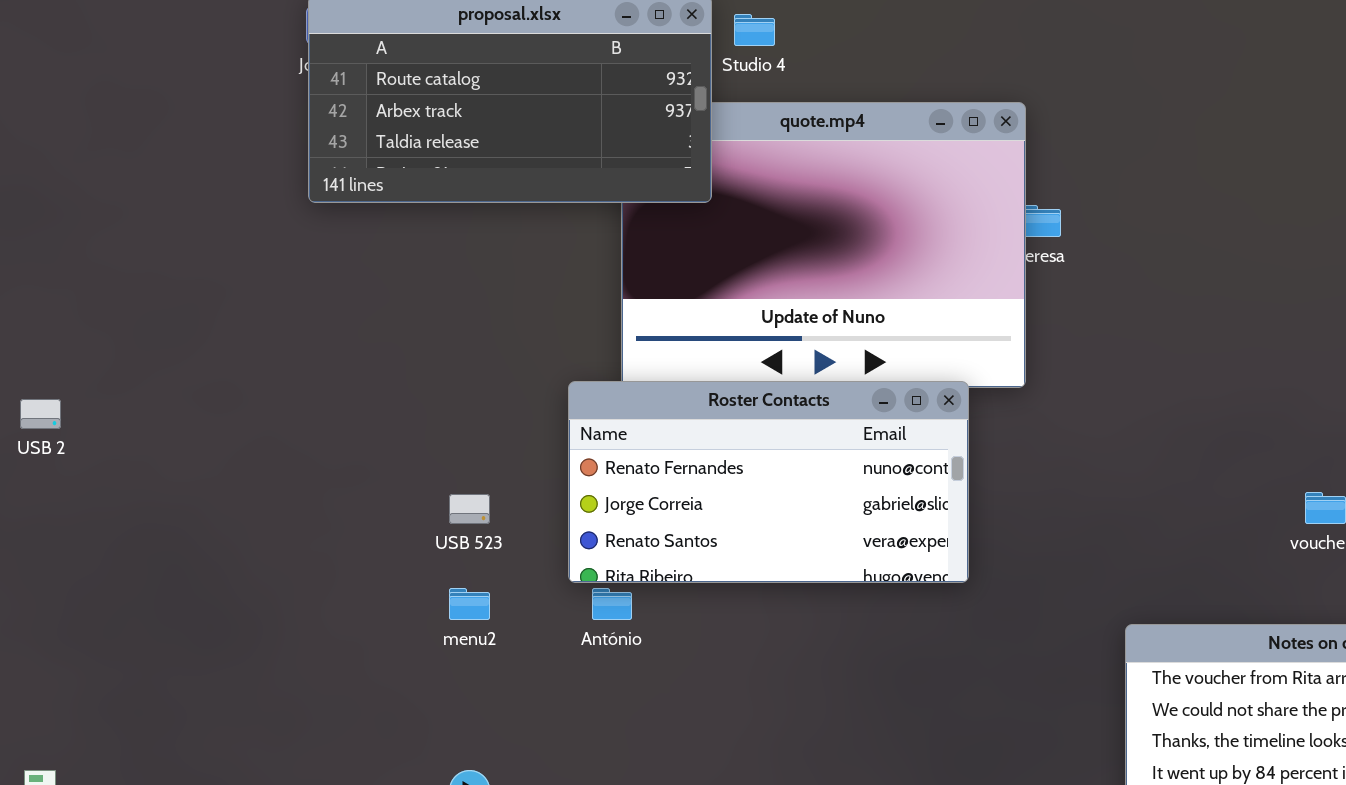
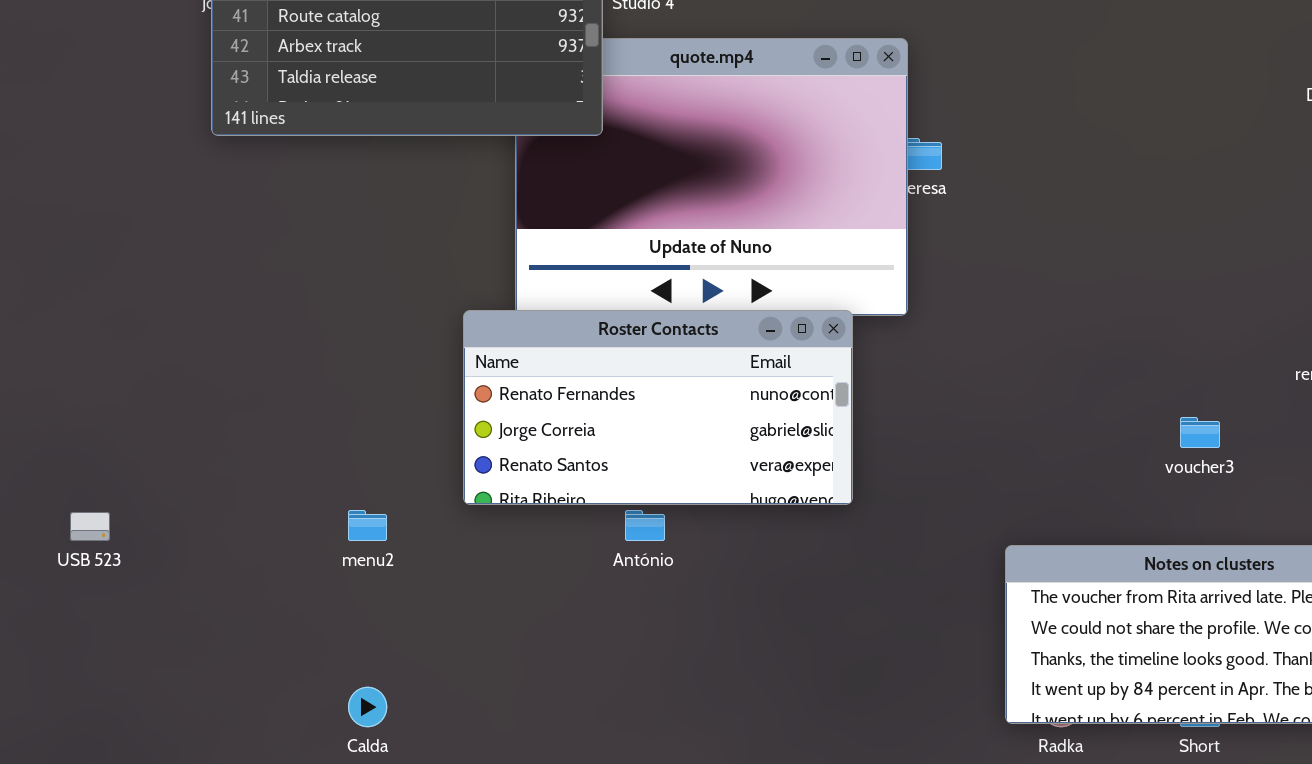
USB 523: [449,494,490,524] -> [70,512,110,541], moved
António: [592,588,632,620] -> [625,510,665,541], moved

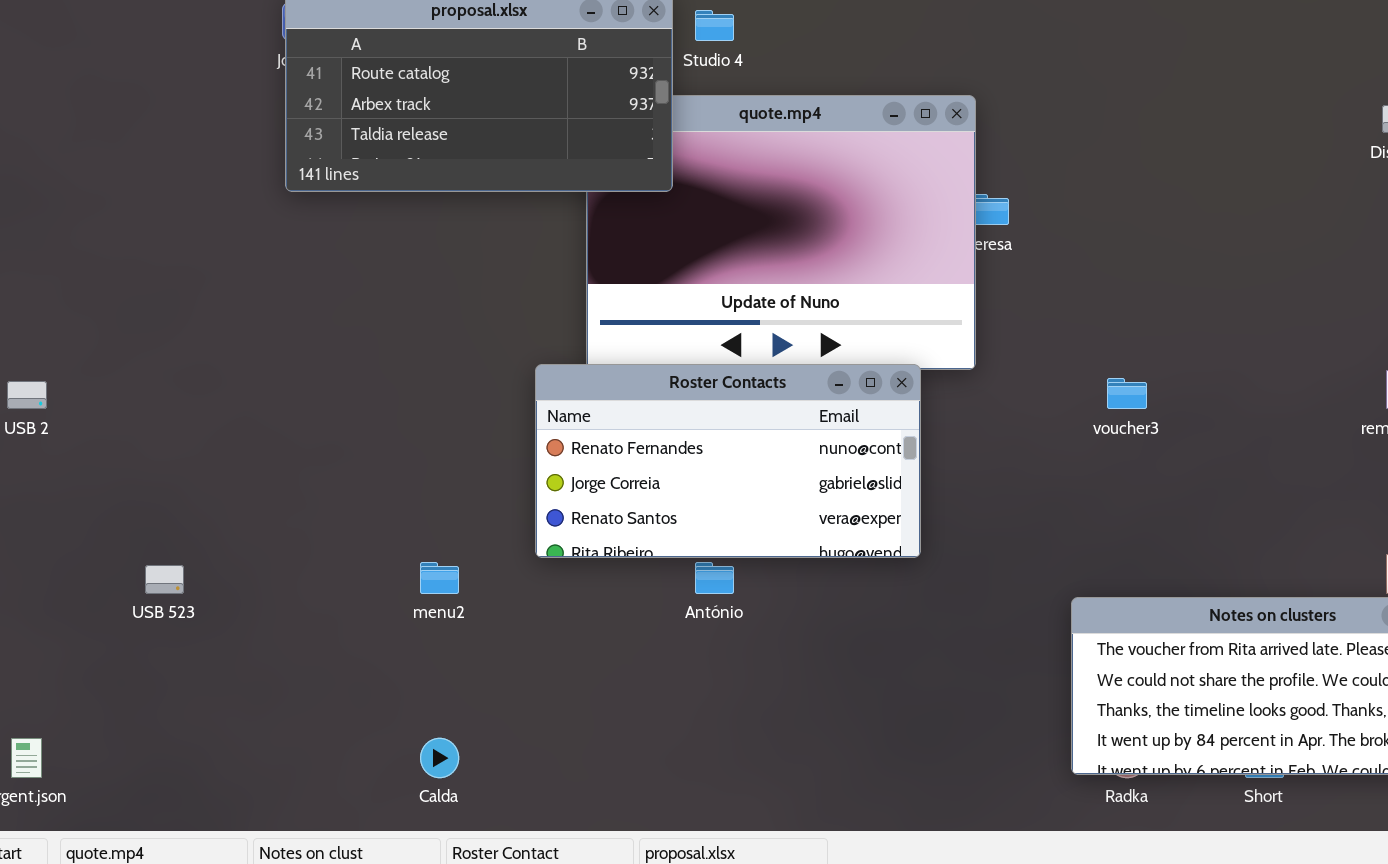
voucher3: [1180,417,1220,448] -> [1107,378,1147,409], moved

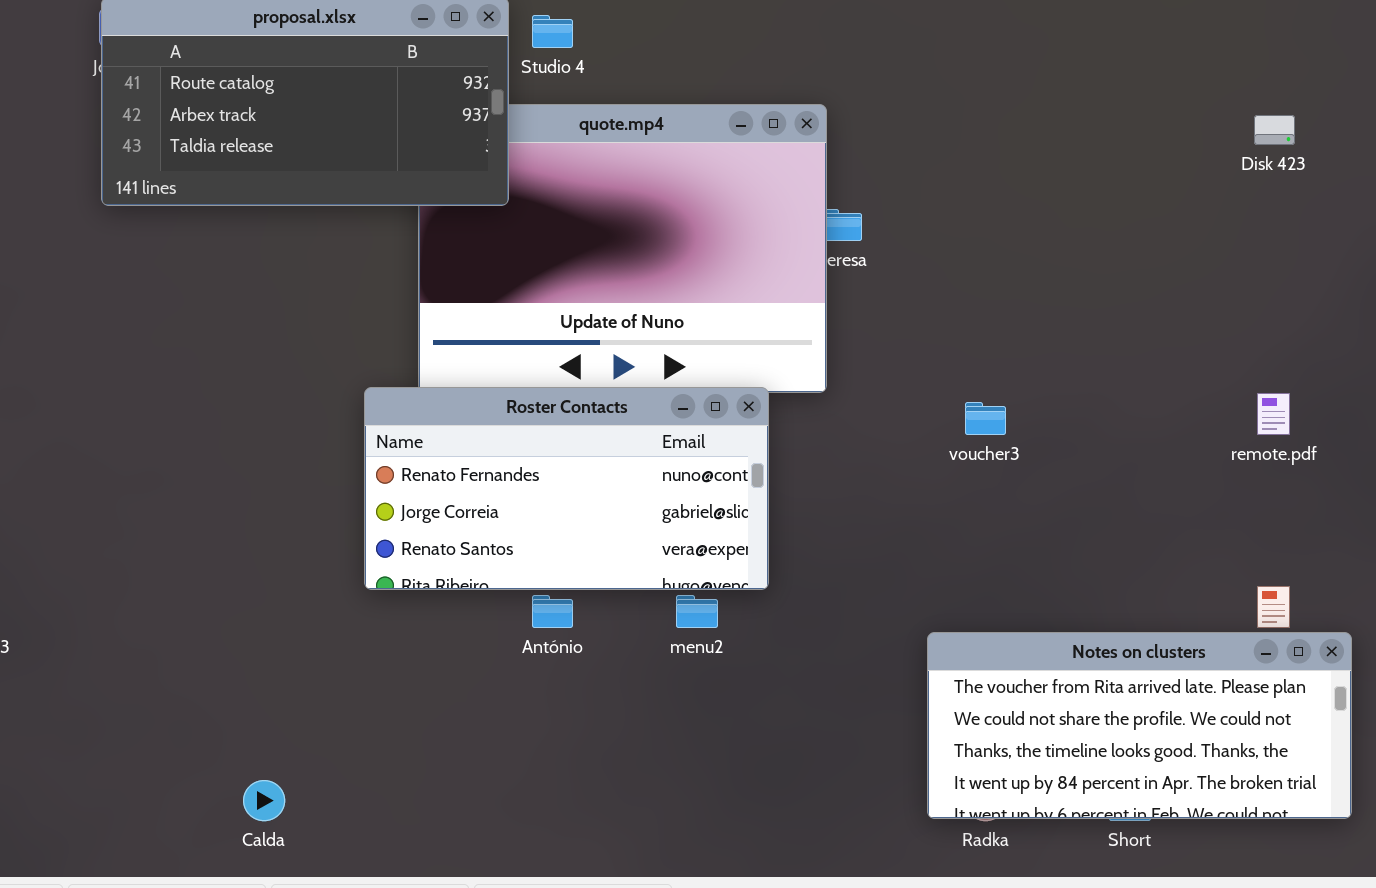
menu2: [420,562,459,594] -> [676,595,718,628], moved

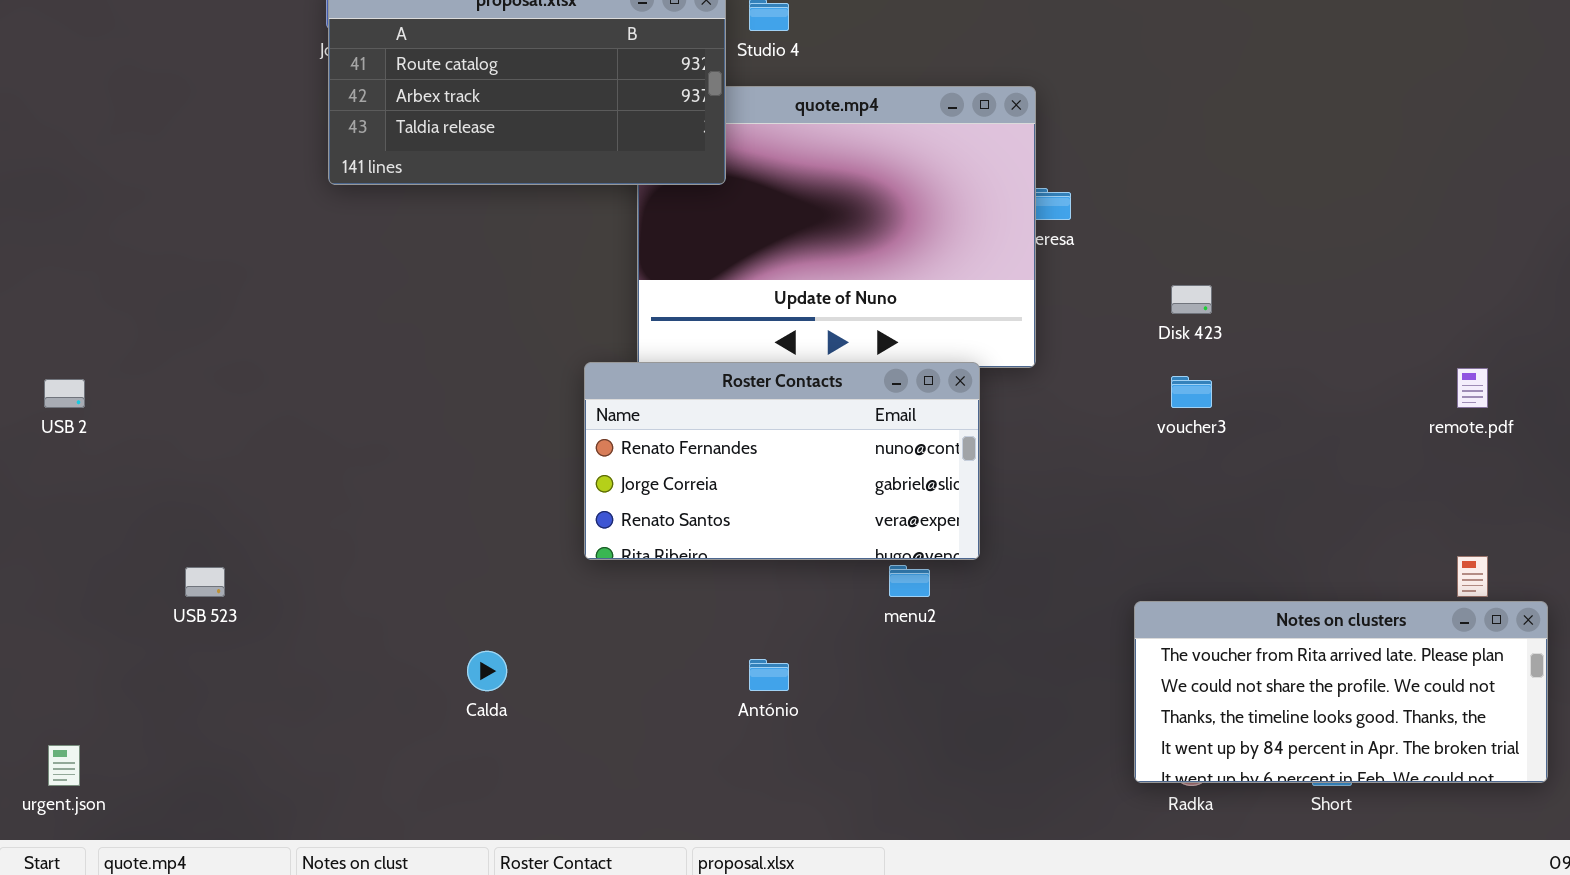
Disk 423: [1254,115,1295,145] -> [1171,285,1212,314], moved
António: [532,595,573,628] -> [749,659,789,691], moved
Calda: [243,780,285,821] -> [467,651,507,691], moved

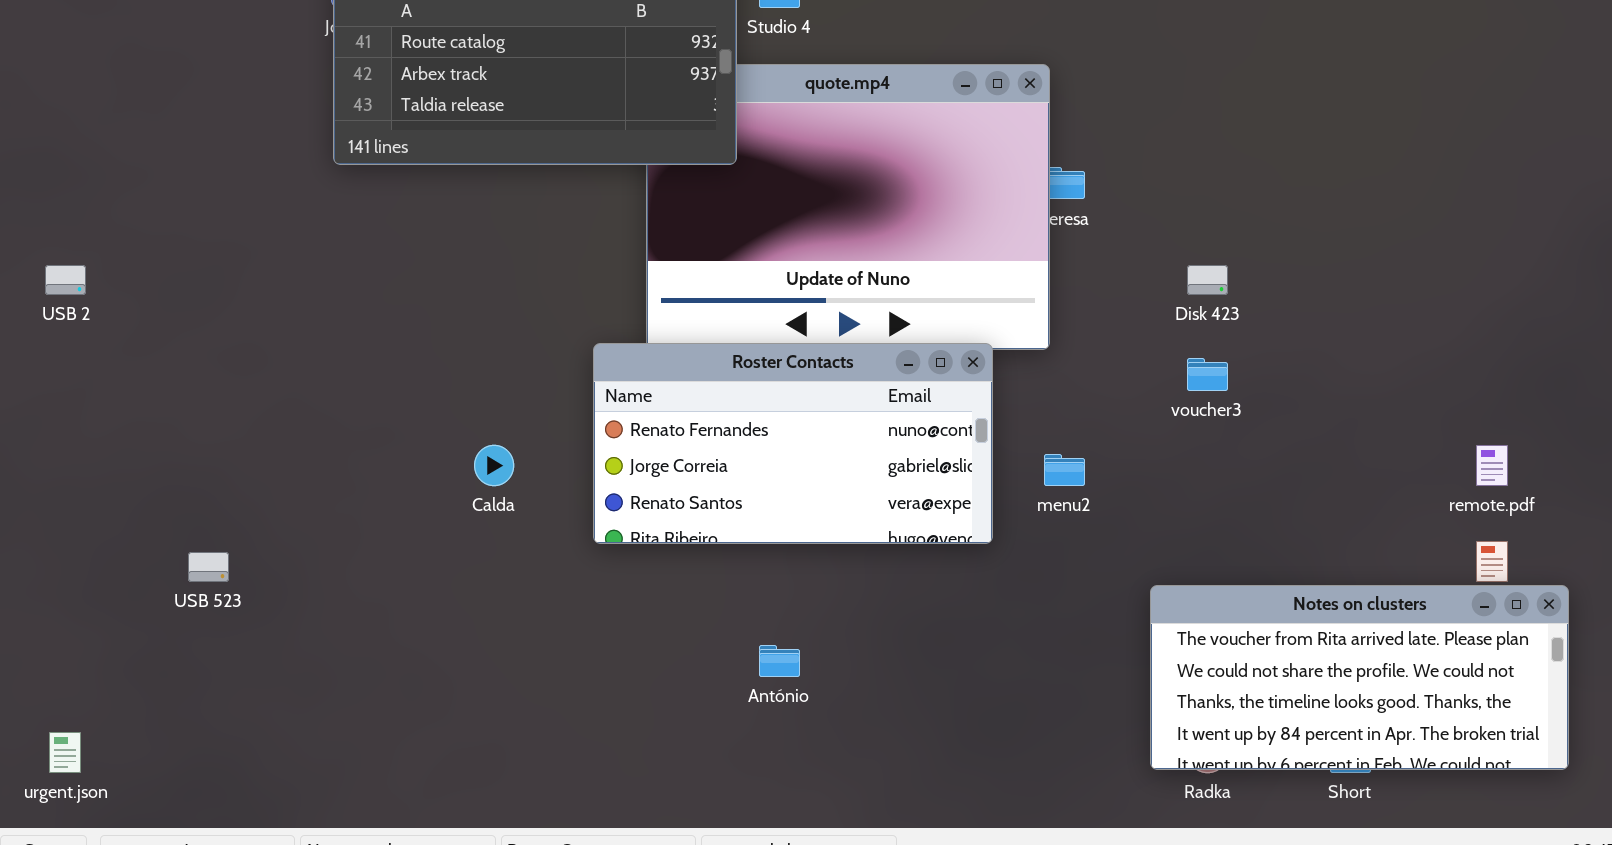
remote.pdf: [1457,368,1488,408] -> [1476,445,1508,486], moved
USB 2: [44,379,85,408] -> [45,265,86,295], moved
menu2: [889,565,930,597] -> [1044,454,1085,486], moved
Calda: [467,651,507,691] -> [474,445,514,486], moved

